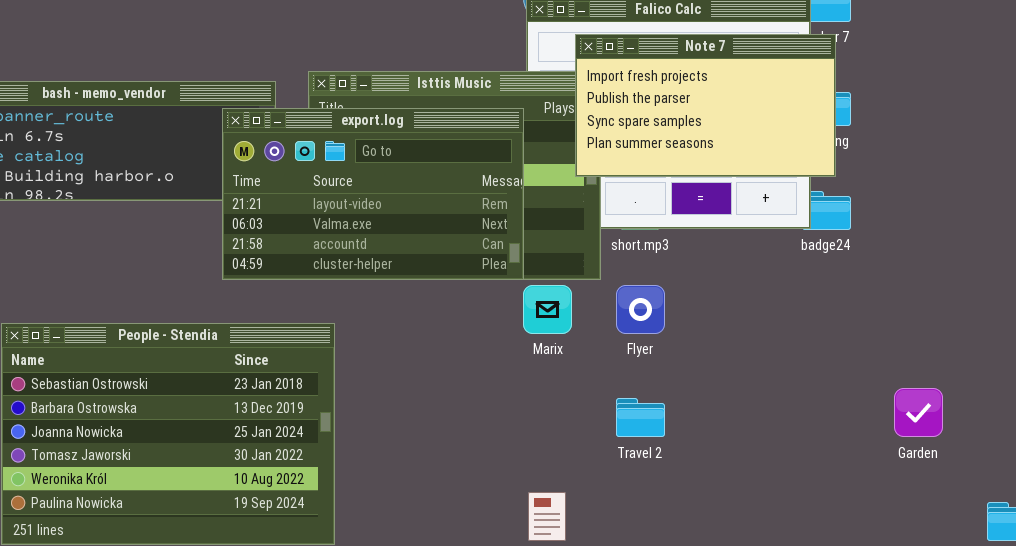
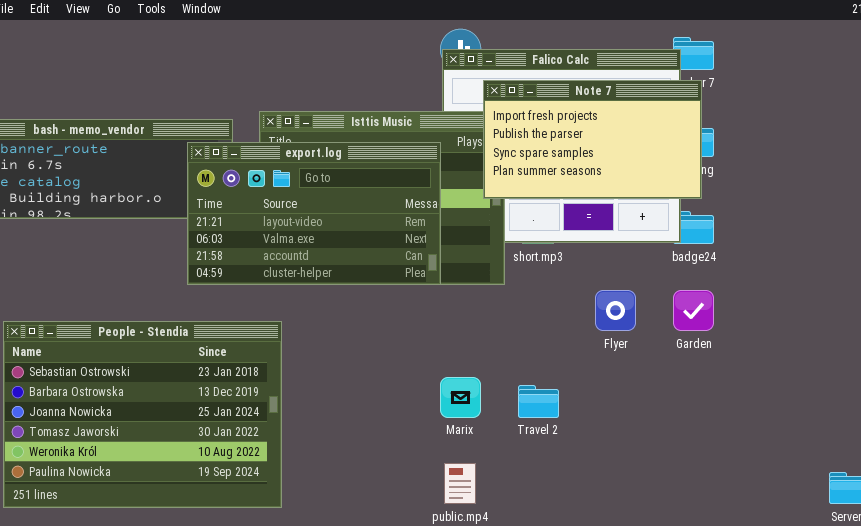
Marix: [523,285,572,334] -> [440,377,481,418], moved
Flyer: [616,285,665,334] -> [595,290,636,331], moved
Garden: [894,388,943,437] -> [673,290,714,331], moved

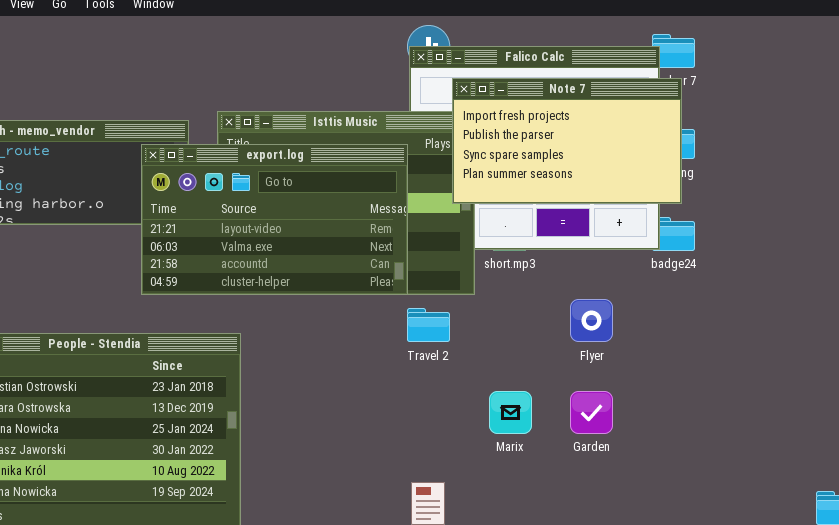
Garden: [673,290,714,331] -> [570,391,613,434], moved
Marix: [440,377,481,418] -> [489,391,532,434], moved
Travel 2: [518,385,559,418] -> [407,308,450,342], moved

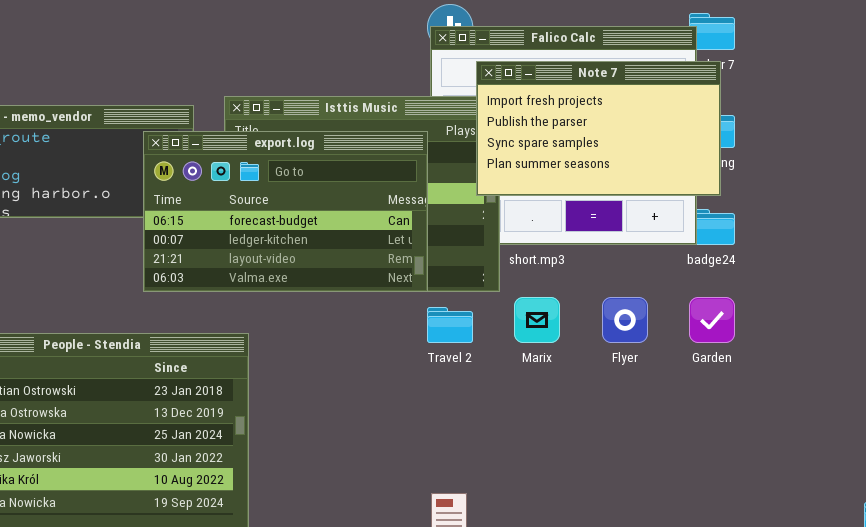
export.log: [141,144,408,295] -> [143,131,428,292], scrolled up 2 rows
Marix: [489,391,532,434] -> [514,297,560,343], moved
Garden: [570,391,613,434] -> [689,297,735,343], moved

